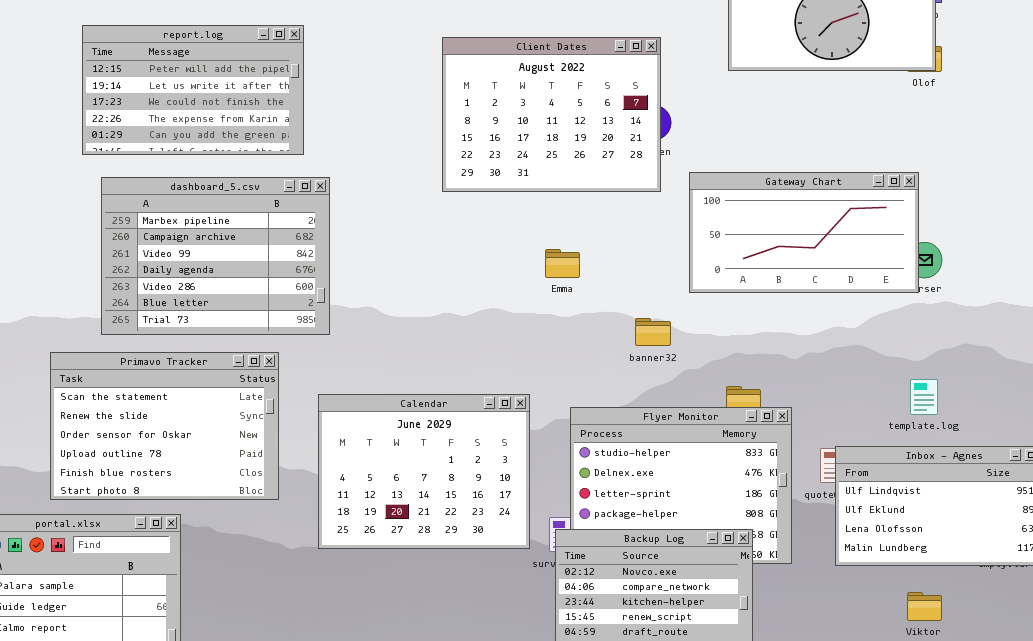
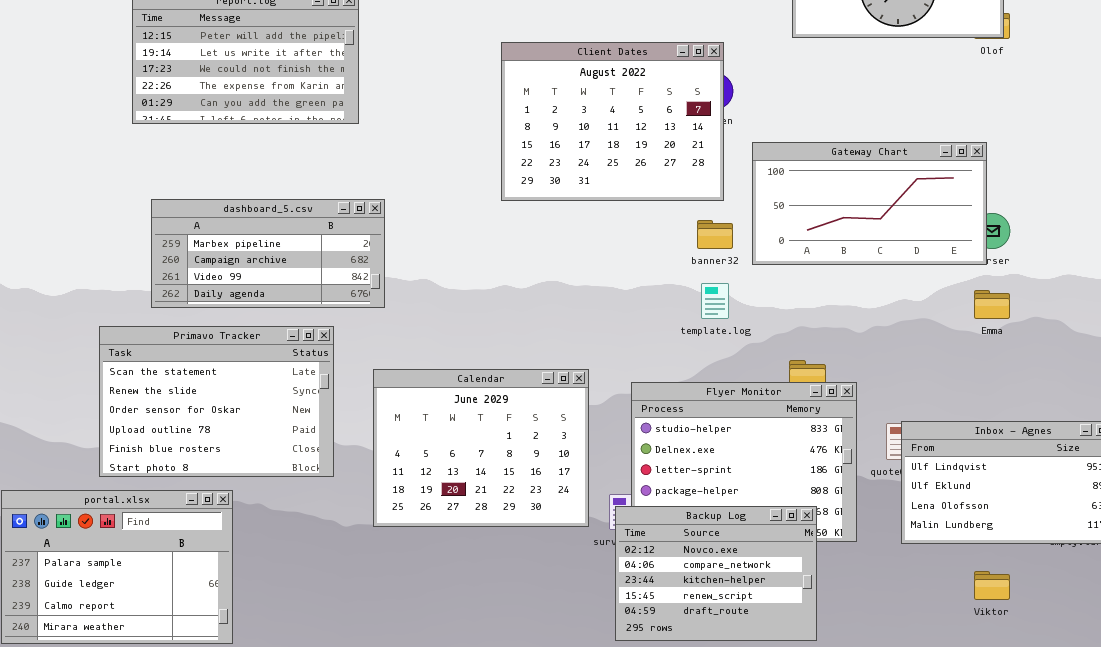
Client Dates: [442,37,661,192] -> [501,42,724,201], moved
dashboard_5.csv: [101,177,330,335] -> [151,199,385,308], resized
Emma: [545,249,580,278] -> [974,290,1010,319], moved
banner32: [635,318,671,346] -> [697,220,733,249], moved
template.log: [910,379,938,415] -> [701,283,729,319], moved

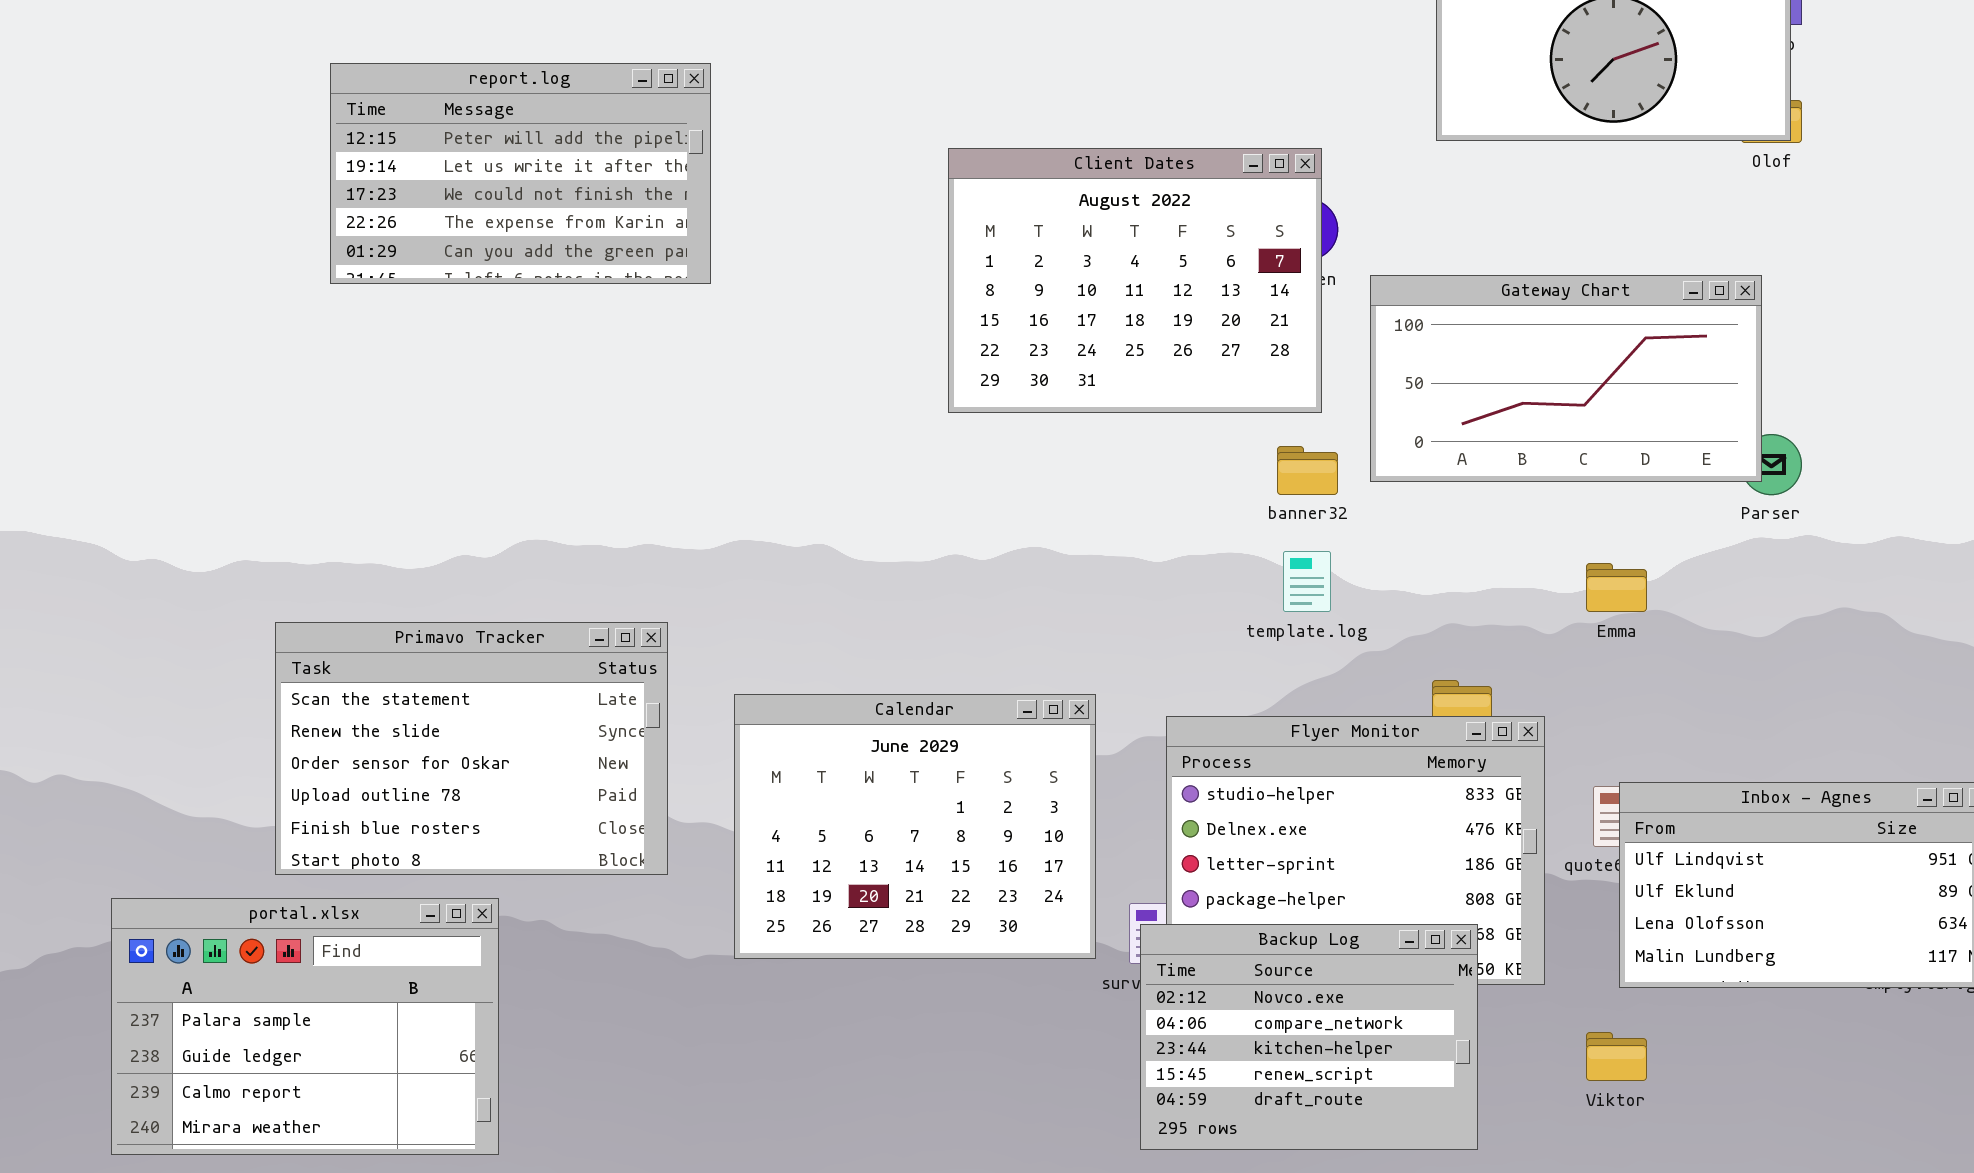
Gateway Chart: [752,142,987,265] -> [1370,275,1762,482], moved
dashboard_5.csv: [151,199,385,308] -> none, closed
Emma: [974,290,1010,319] -> [1586,563,1647,612], moved
Viktor: [974,571,1010,600] -> [1586,1032,1647,1081], moved

